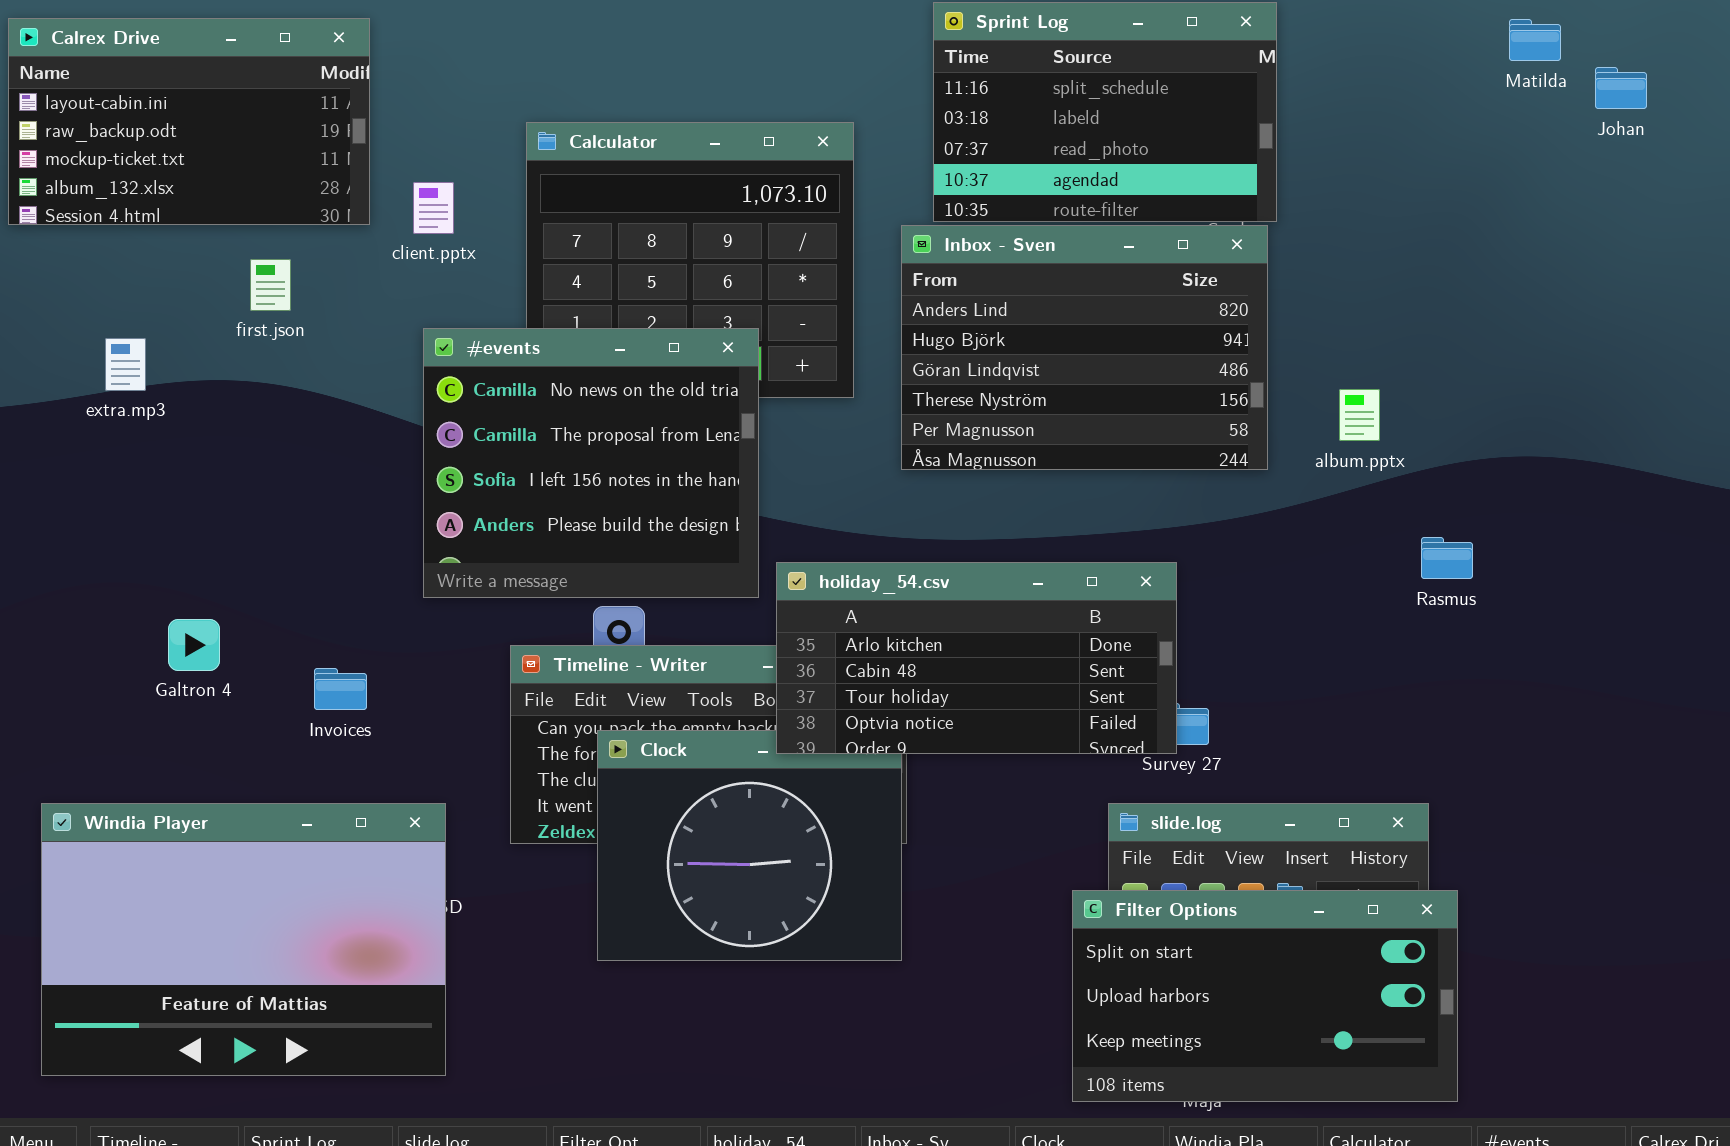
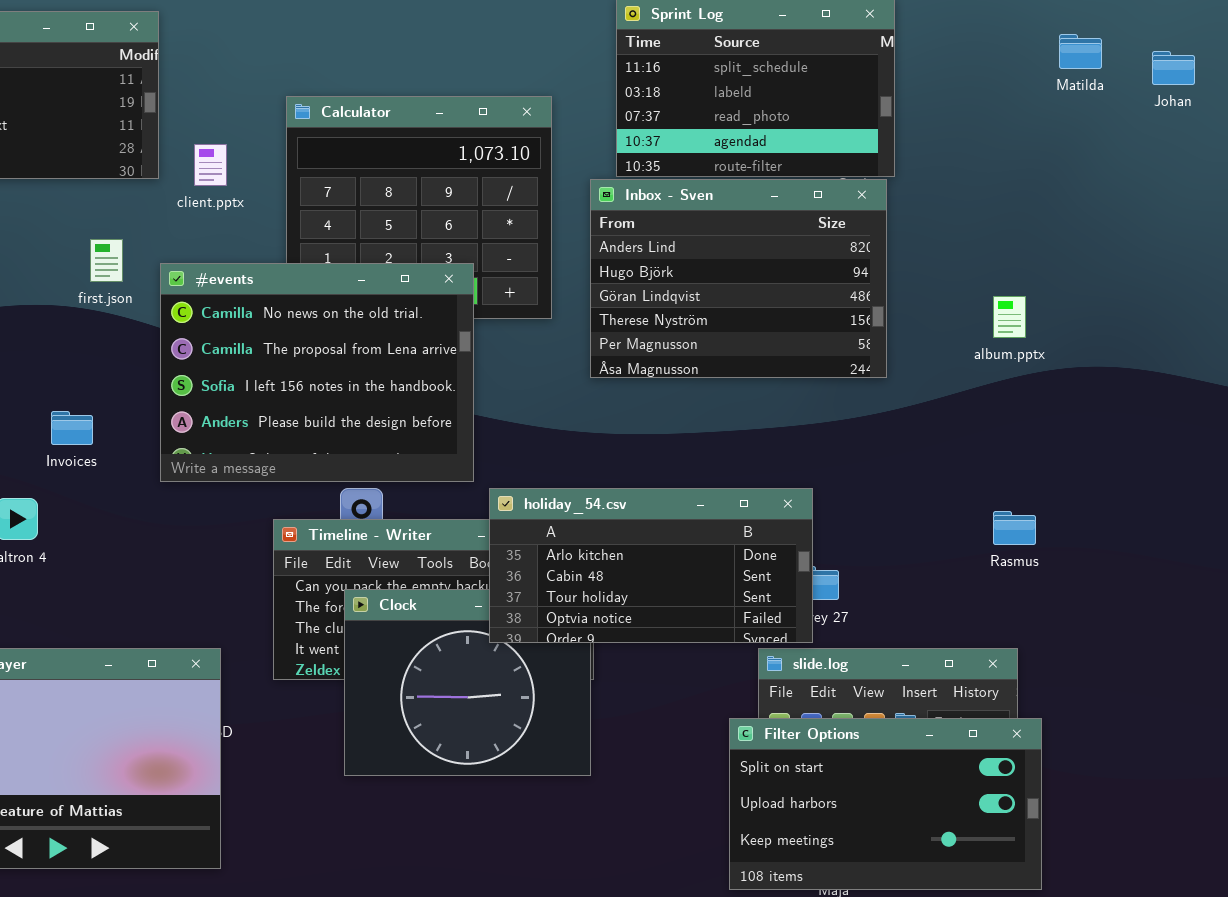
Matilda: [1509,19,1561,61] -> [1059,34,1102,69], moved
first.json: [250,259,291,311] -> [90,239,123,282], moved
#events: [423,328,759,598] -> [160,263,474,482], resized
album.pptx: [1339,389,1380,441] -> [993,296,1026,338], moved
Rasmus: [1421,537,1473,579] -> [993,511,1036,545], moved
holiday_54.csv: [776,562,1177,754] -> [489,488,813,643], moved
Invoices: [314,668,367,710] -> [51,411,93,445], moved

